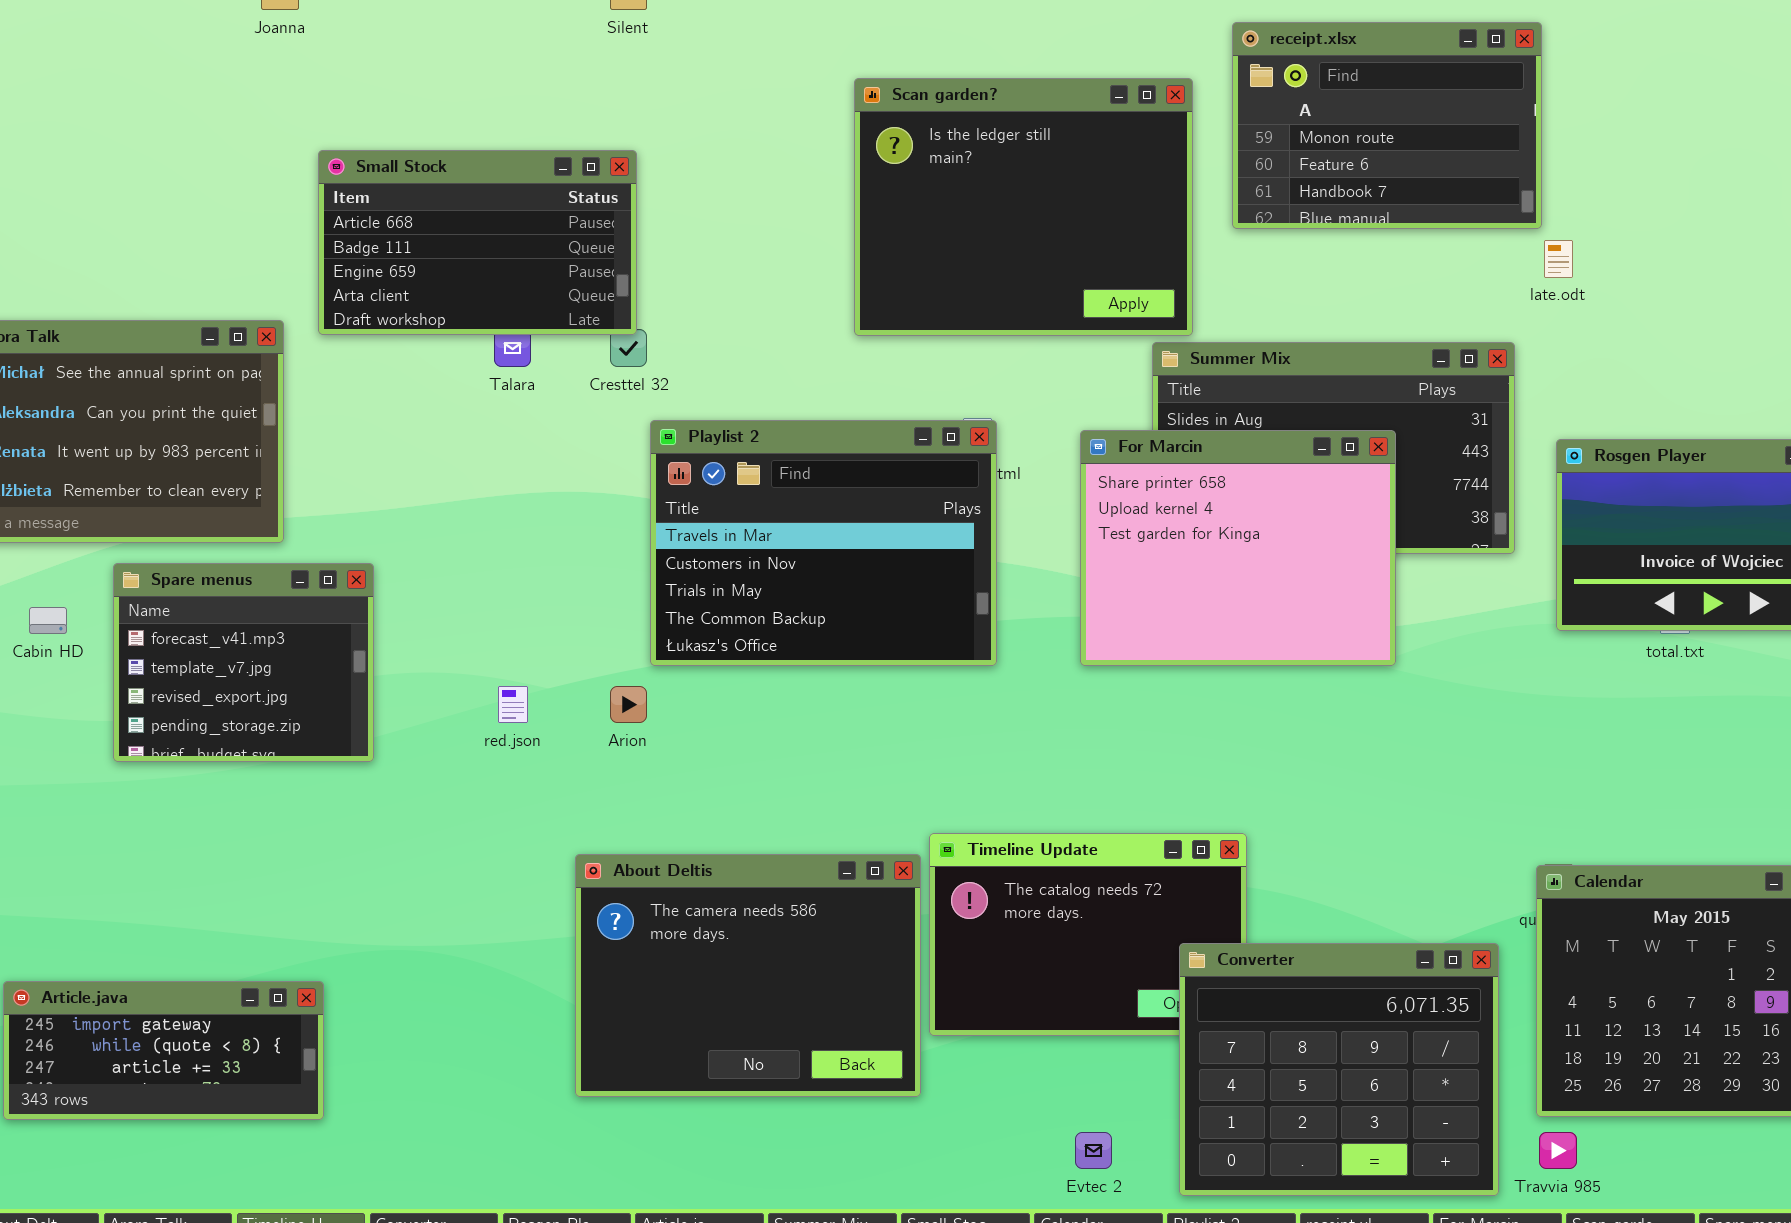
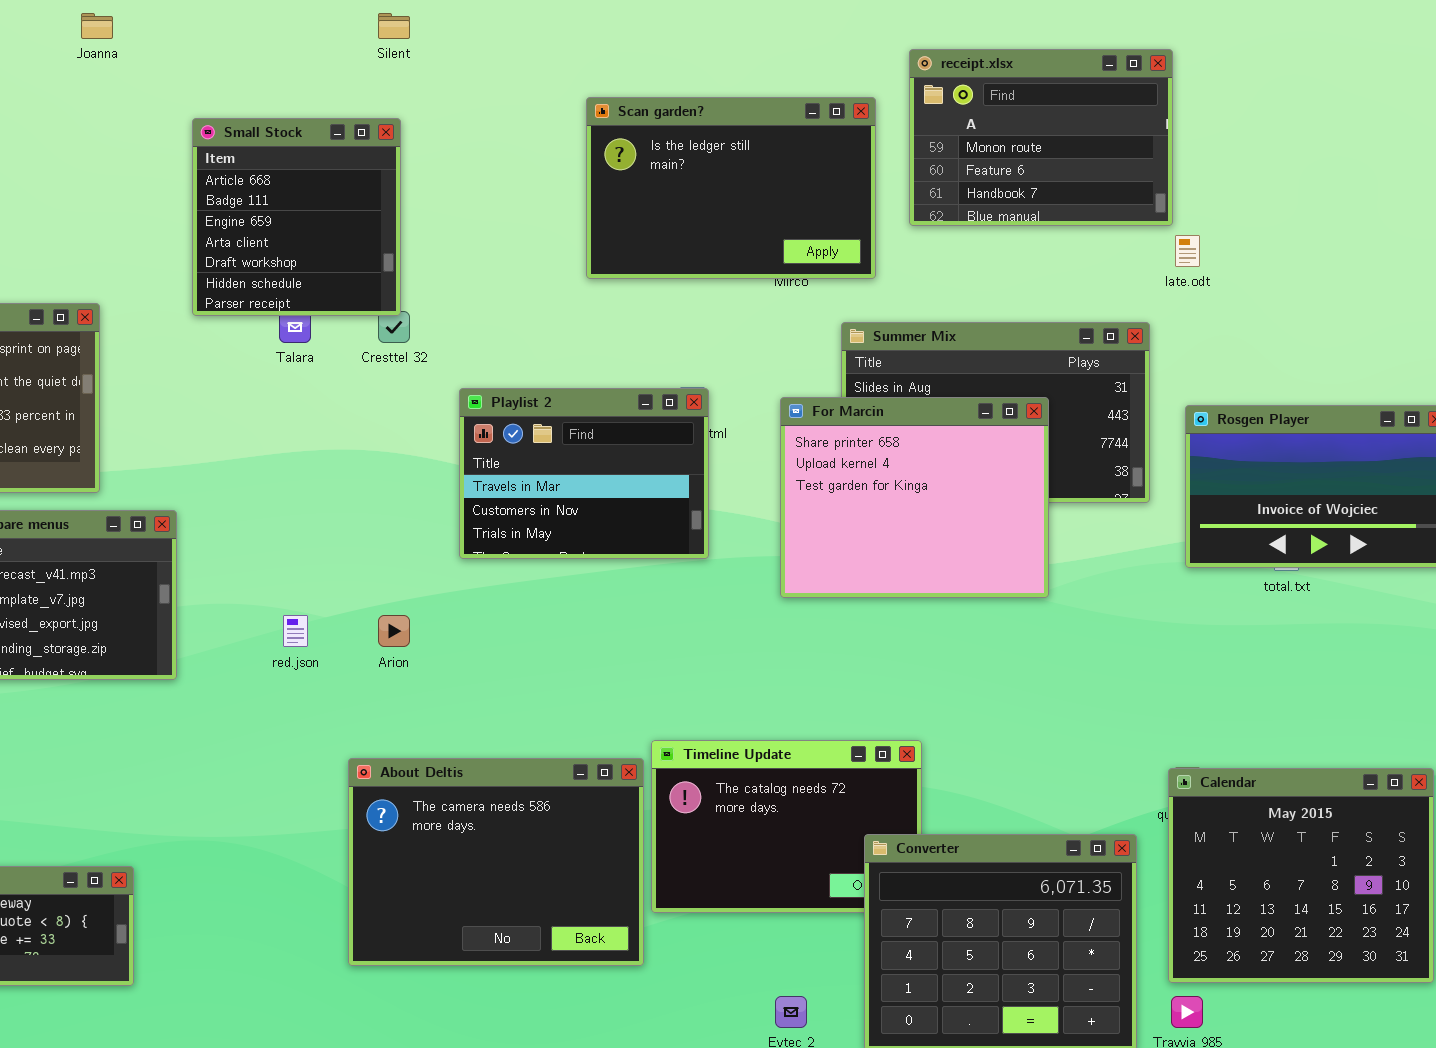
Scan garden?: [854,78,1193,336] -> [586,97,876,279], resized
Small Stock: [318,150,637,335] -> [192,118,401,316], resized
Playlist 2: [650,420,997,666] -> [459,388,709,559], resized

